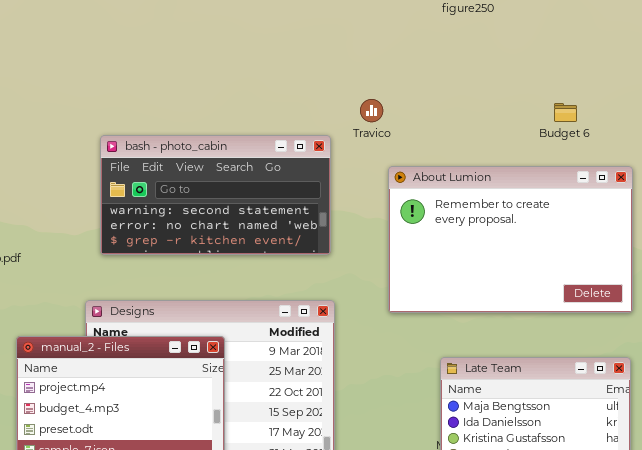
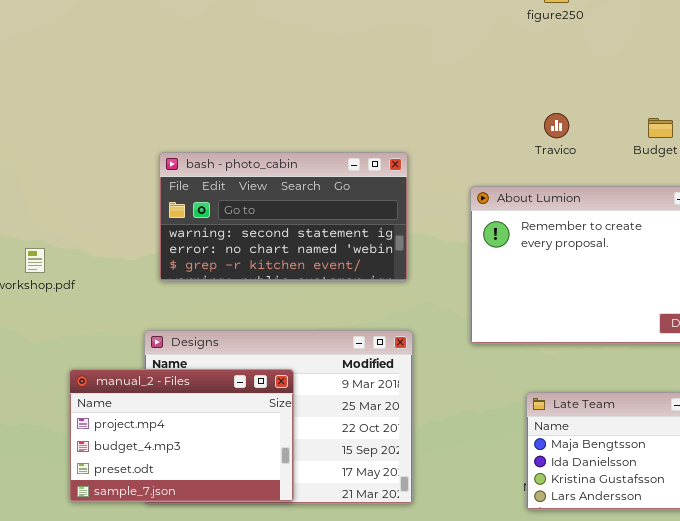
Travico: [360,99,383,122] -> [544,113,569,138], moved

